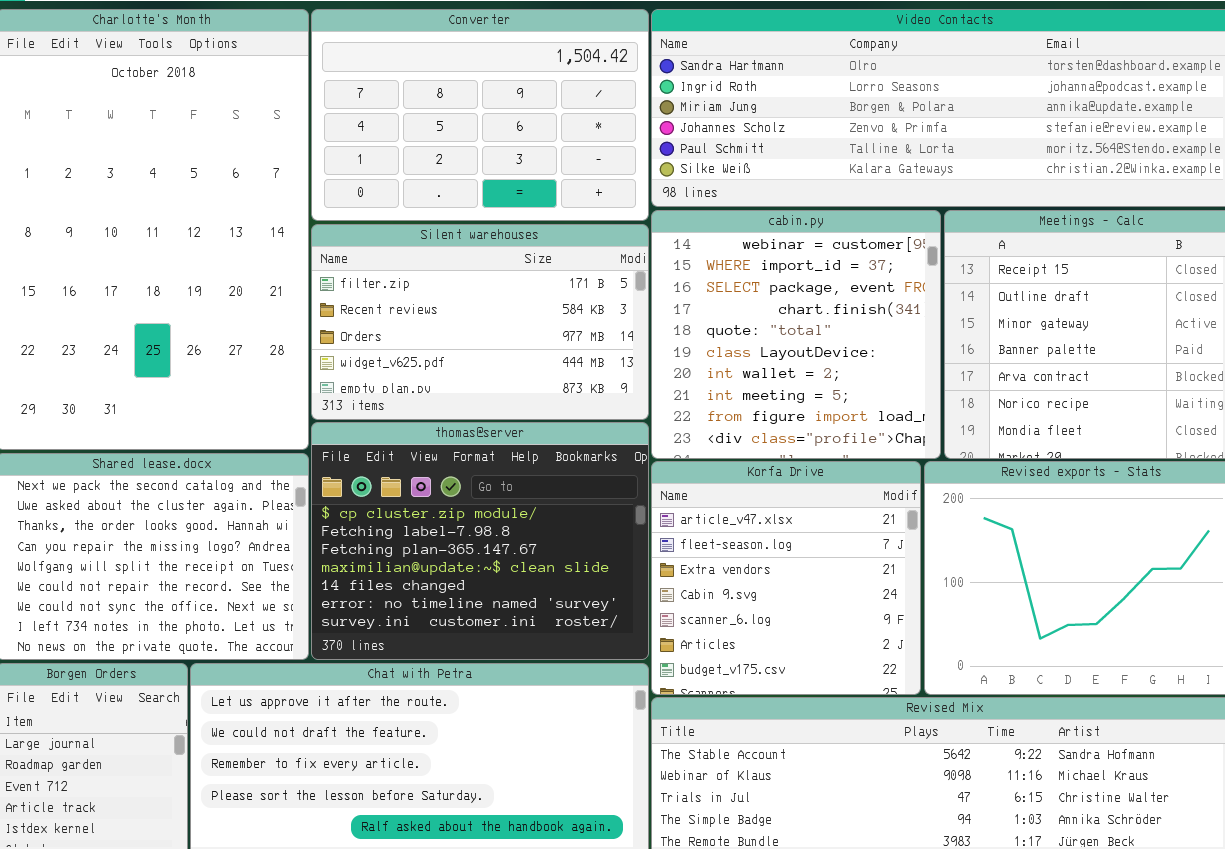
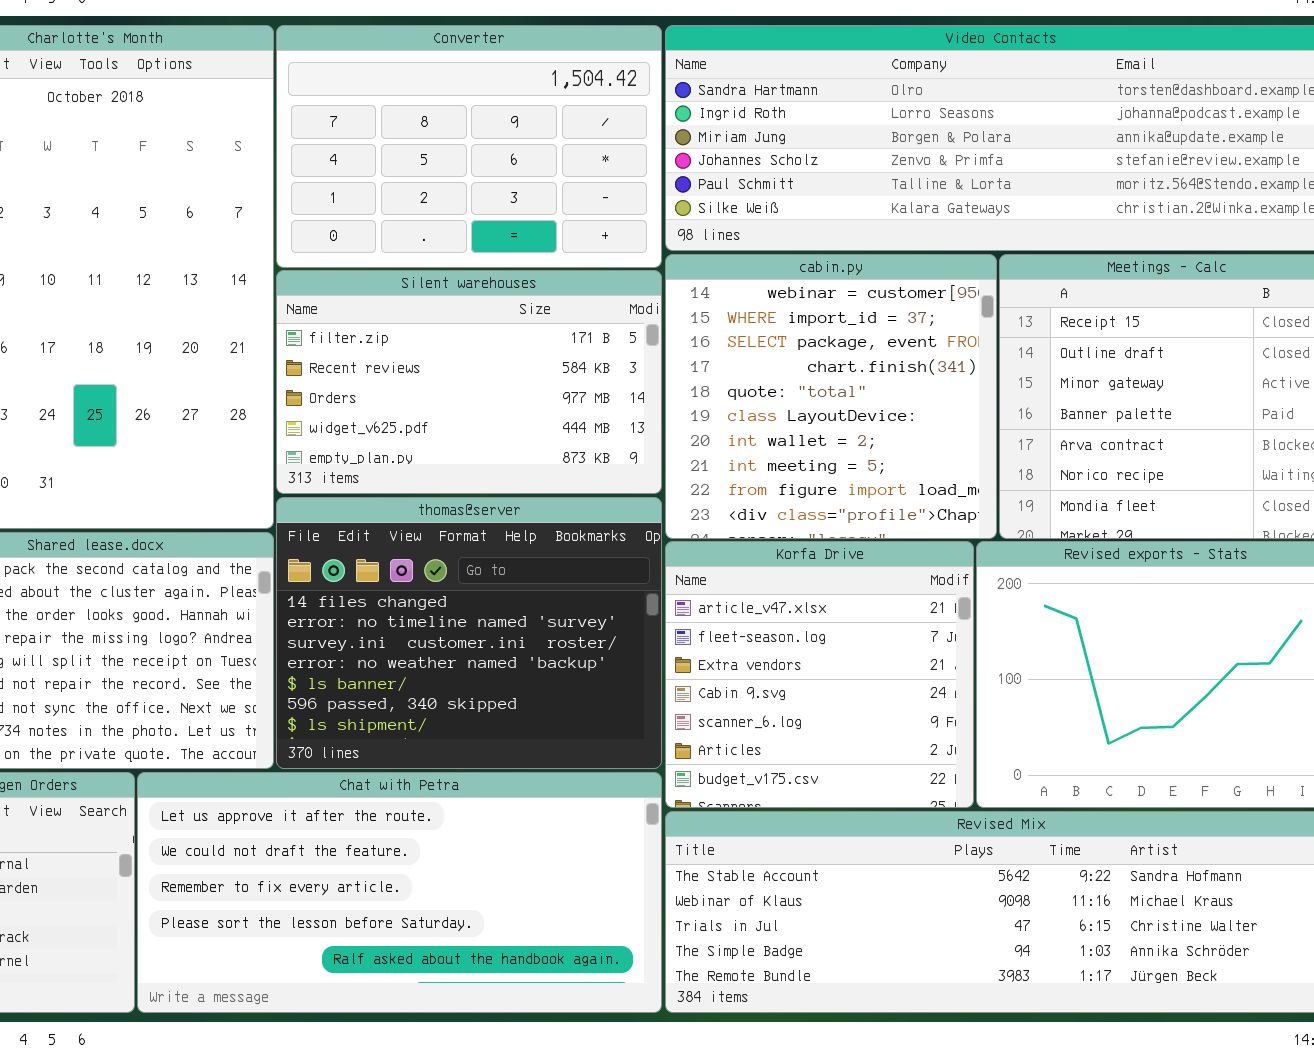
thomas@server: [311,422,649,660] -> [276,497,662,769], scrolled down 4 rows

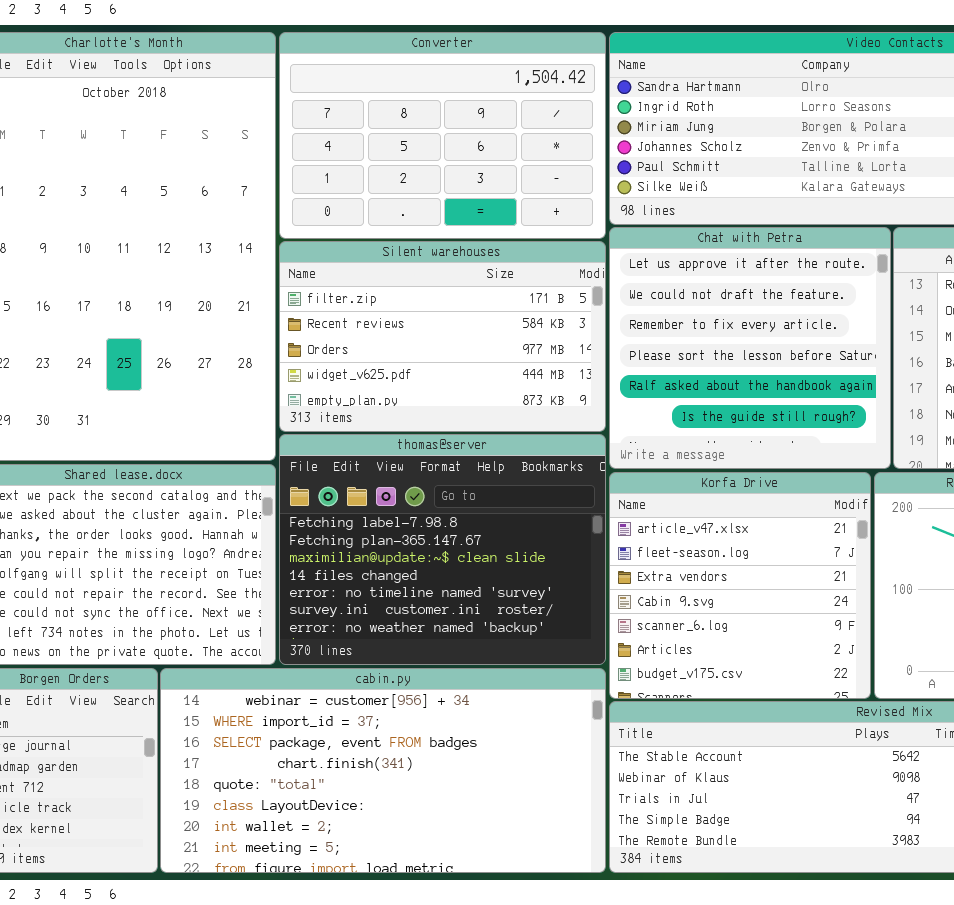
cabin.py: [665,254,997,539] -> [160,668,606,873], moved, resized
thomas@server: [276,497,662,769] -> [279,434,606,665], scrolled up 3 rows
Chat with Petra: [137,772,662,1013] -> [609,227,891,469], moved, resized

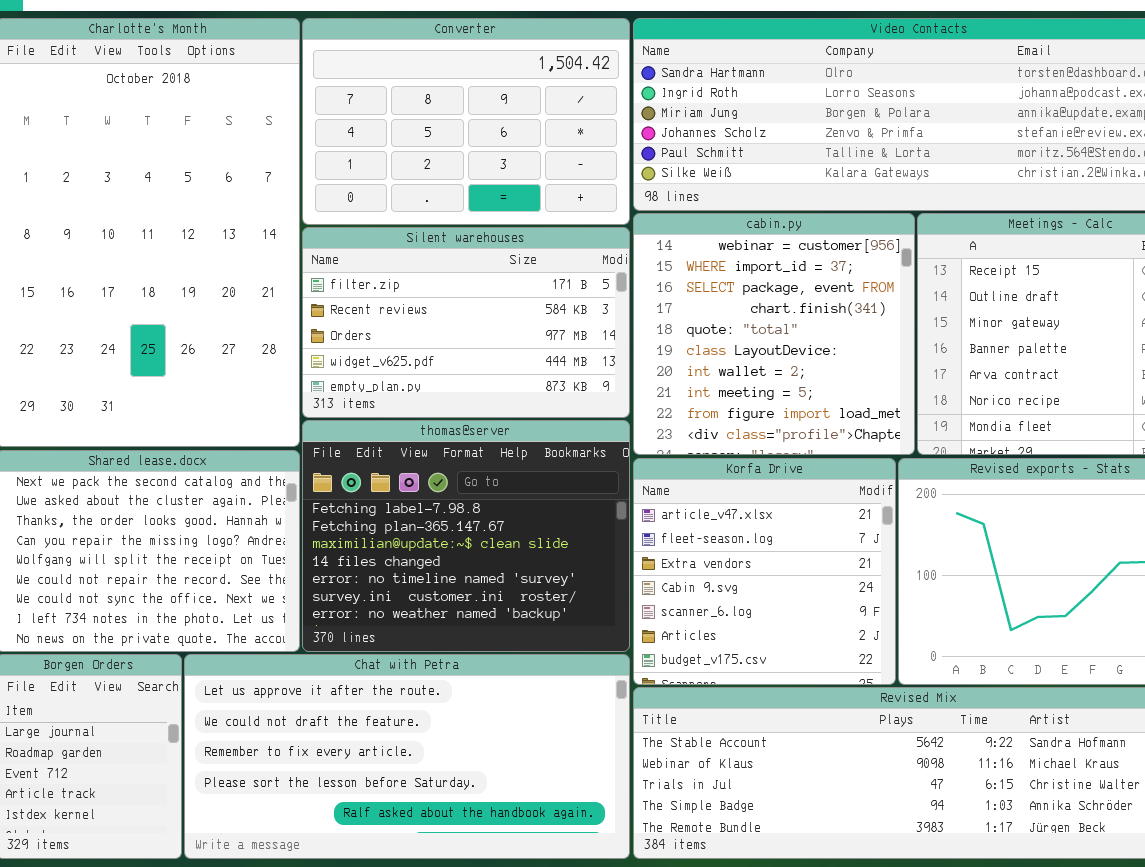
Chat with Petra: [609,227,891,469] -> [184,654,630,859], moved, resized
cabin.py: [160,668,606,873] -> [633,213,915,455], moved, resized

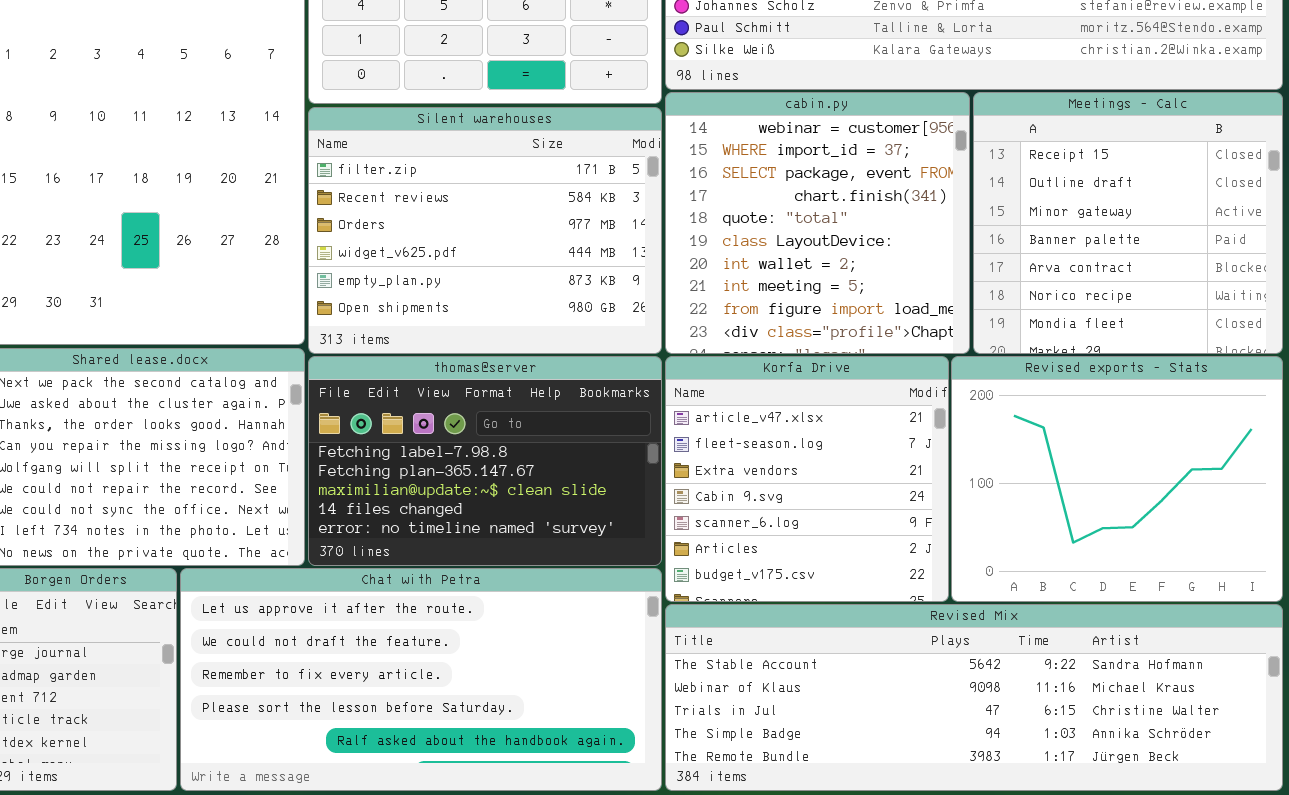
Silent warehouses: [302,227,630,418] -> [308,107,662,354], resized
thomas@server: [302,420,630,652] -> [308,356,662,566], resized

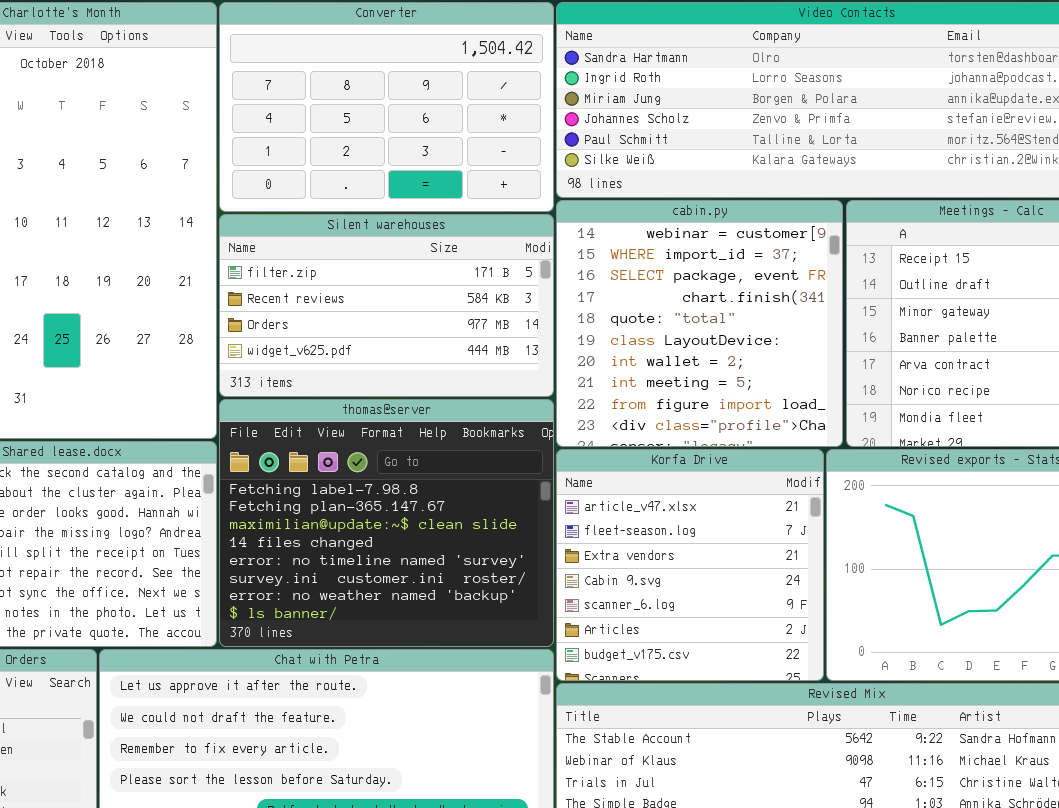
Silent warehouses: [308,107,662,354] -> [219,214,554,397], resized
thomas@server: [308,356,662,566] -> [219,399,554,647], resized

